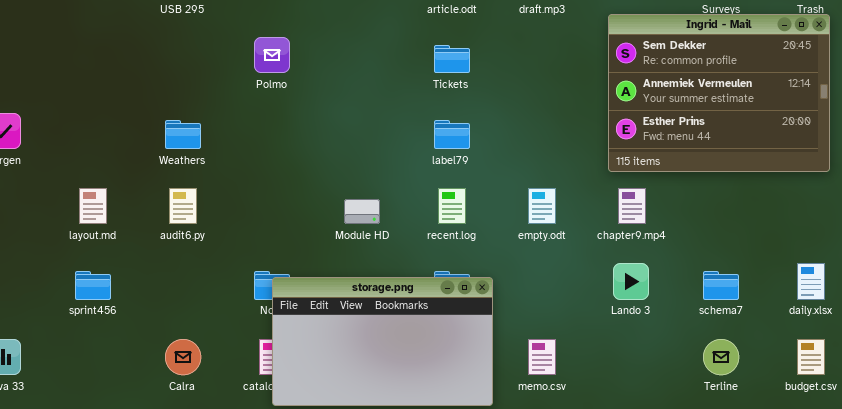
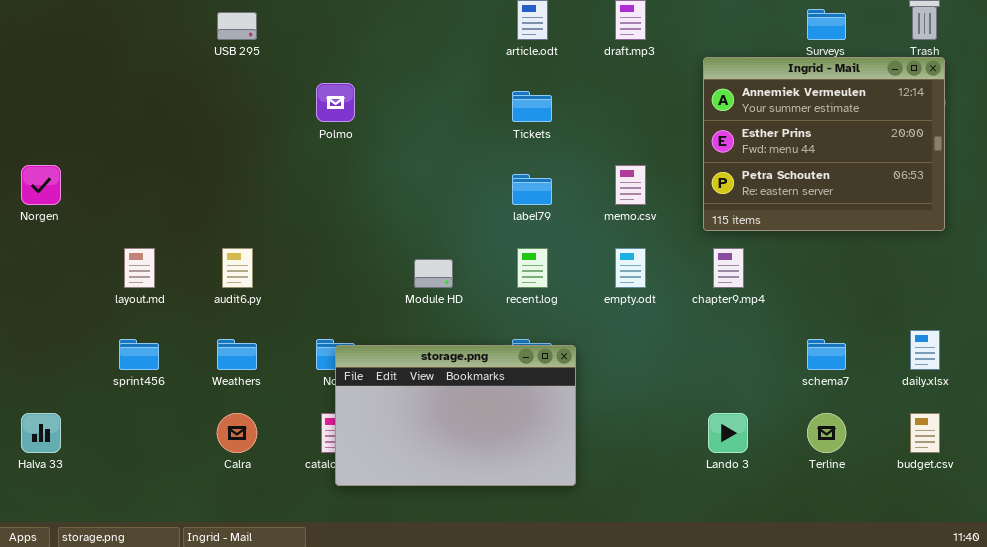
Ingrid - Mail: [608,14,830,172] -> [703,57,945,231], scrolled down 1 row
Weathers: [165,120,201,149] -> [217,339,257,370], moved
Lando 3: [613,263,649,300] -> [708,413,748,453], moved
memo.csv: [528,339,556,375] -> [615,165,646,205], moved

